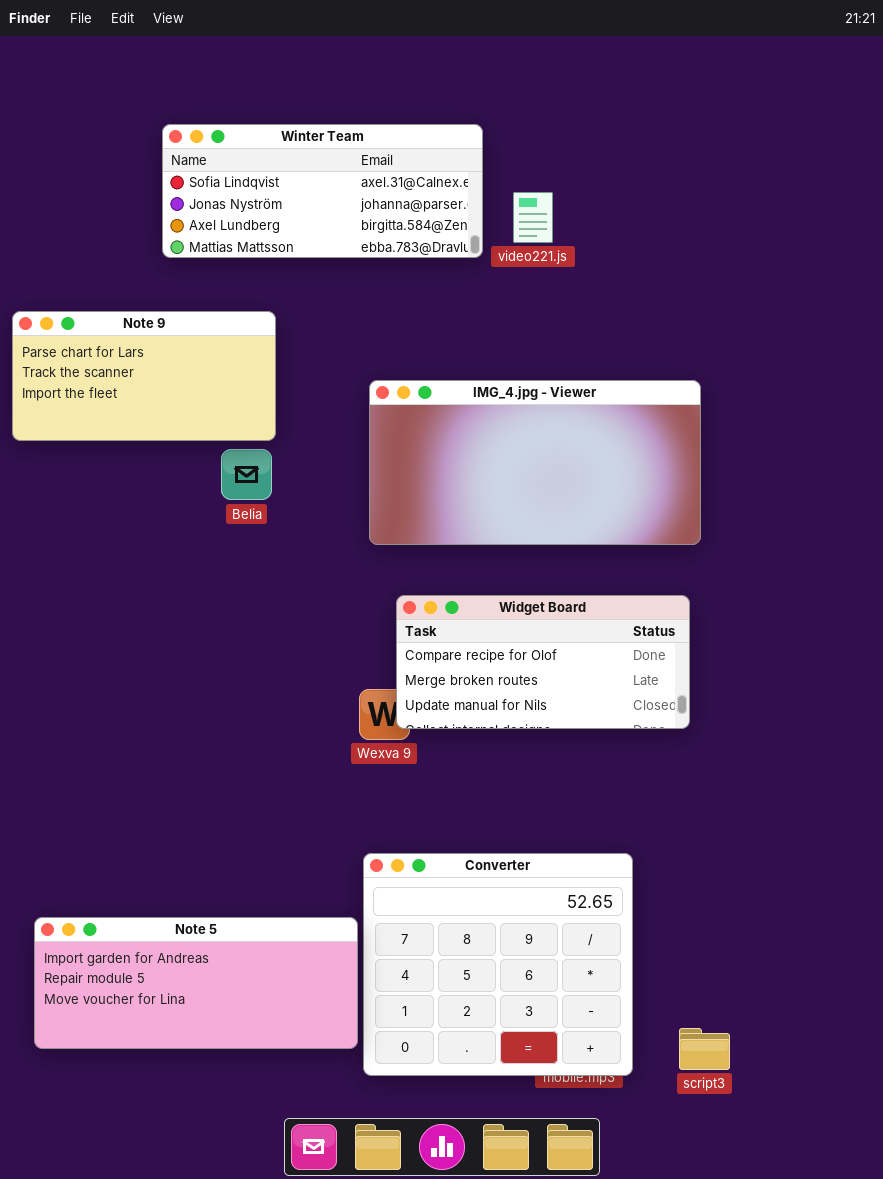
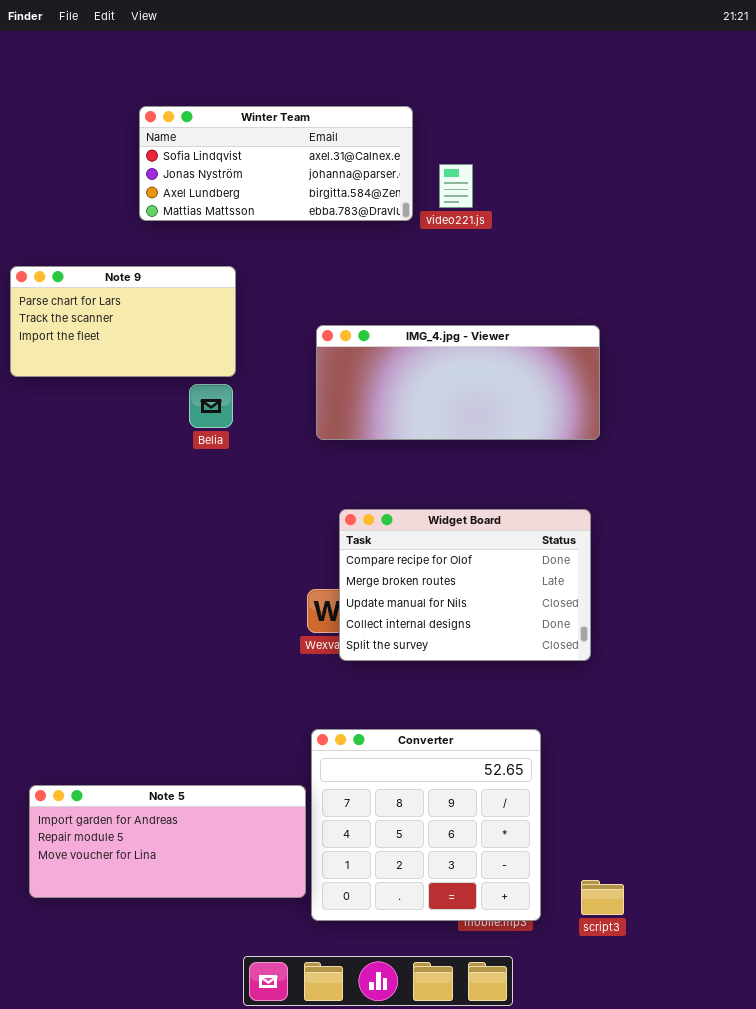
IMG_4.jpg - Viewer: [369,380,701,545] -> [316,325,600,440], resized
Widget Board: [396,595,690,729] -> [339,509,591,661], resized

